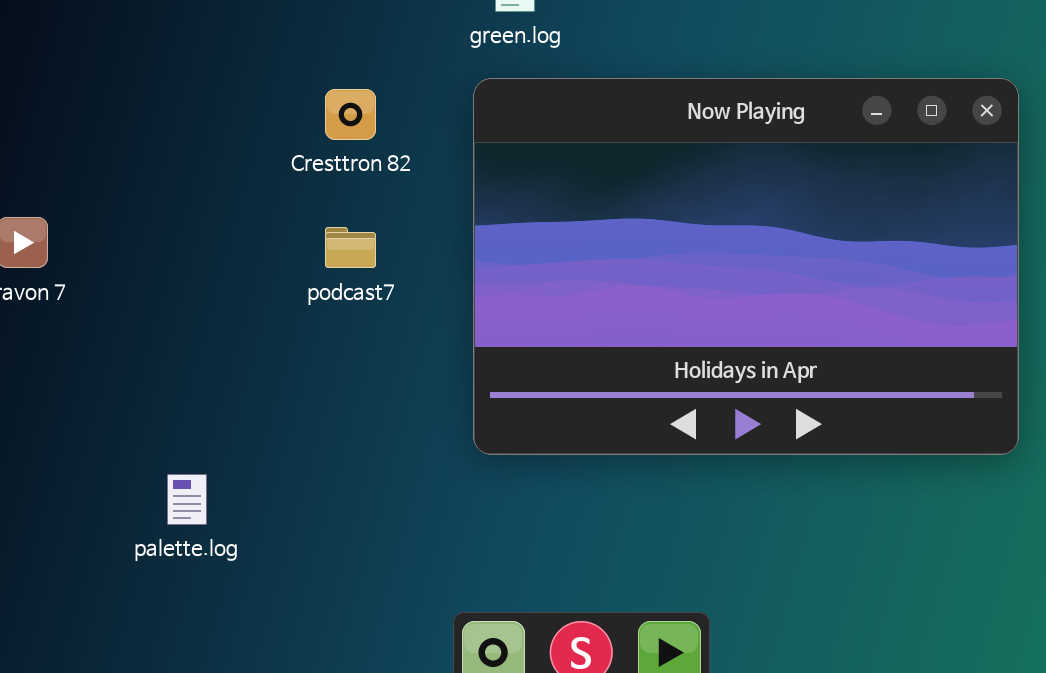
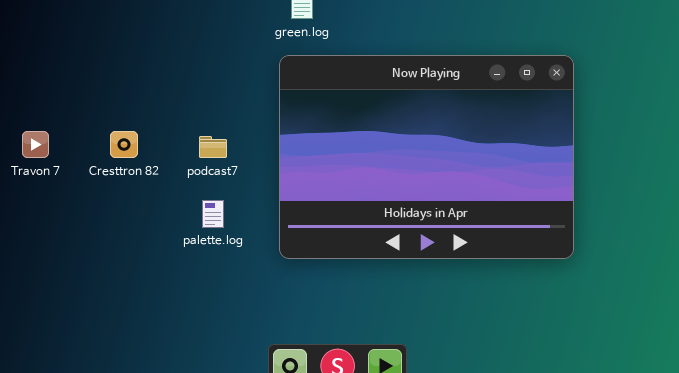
Cresttron 82: [325,89,376,140] -> [110,131,138,158], moved
palette.log: [167,474,207,525] -> [202,200,224,228], moved

